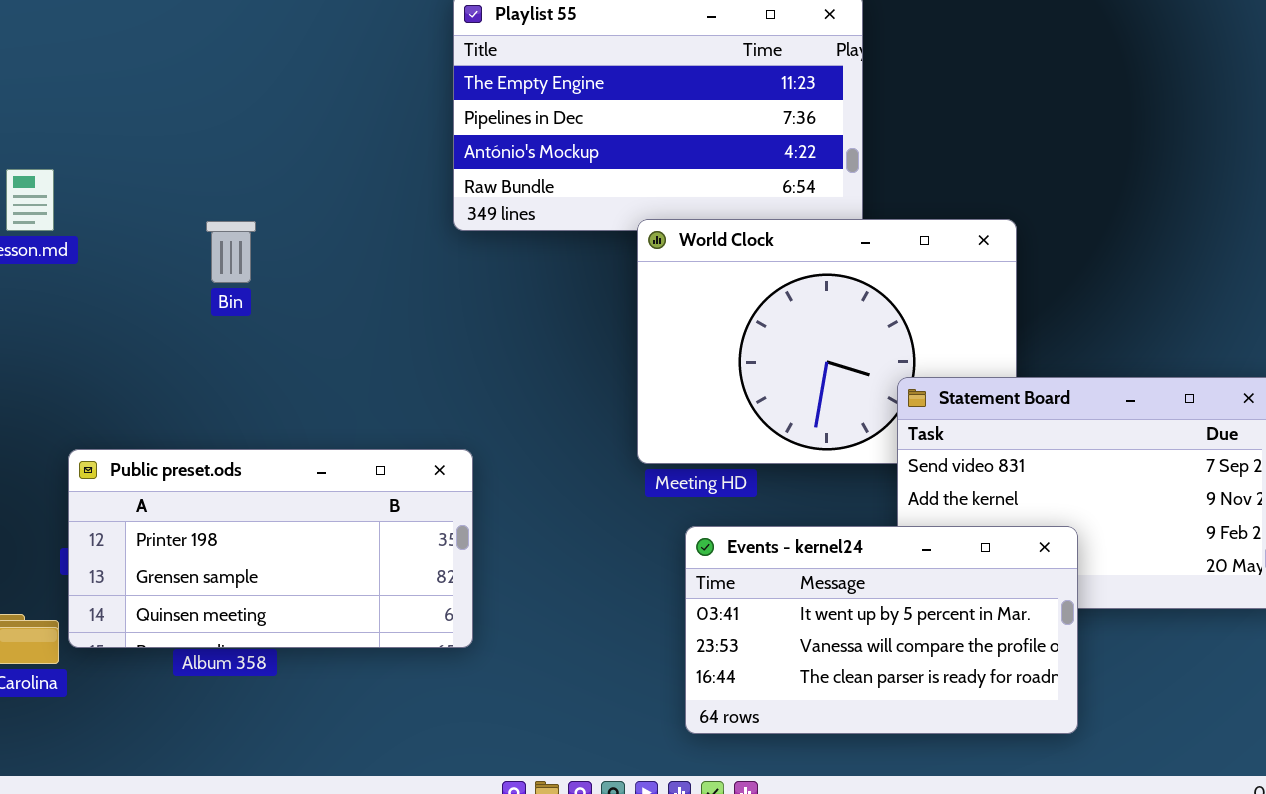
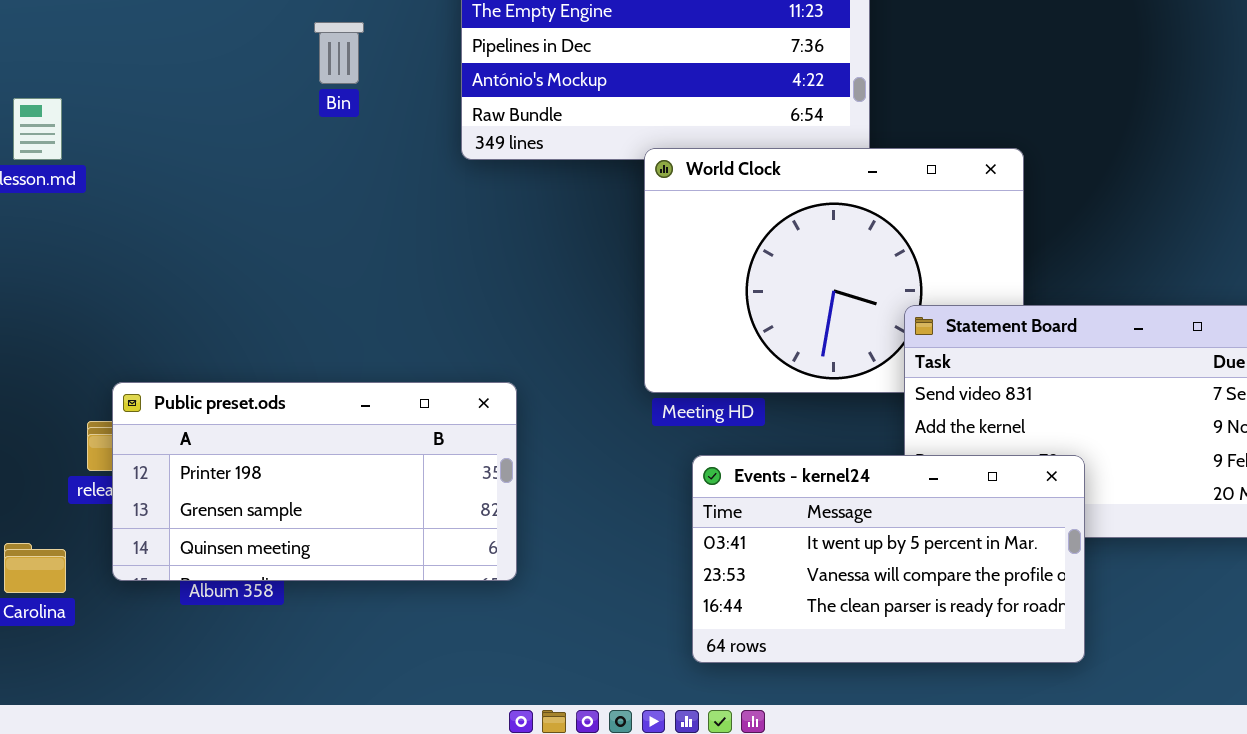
Bin: [206,221,256,283] -> [314,22,364,84], moved
Public preset.ods: [68,449,473,648] -> [112,382,517,581], moved

